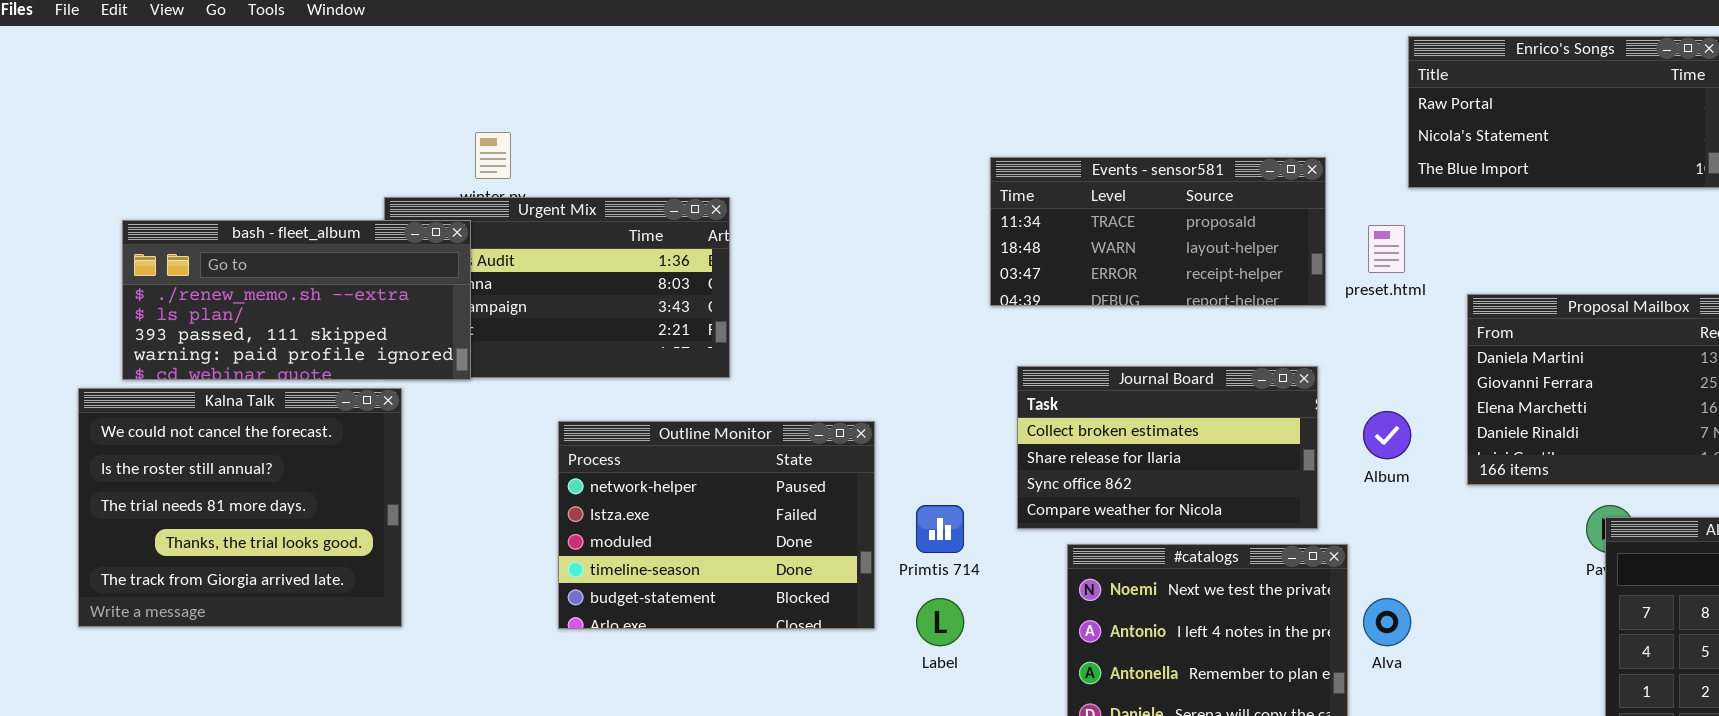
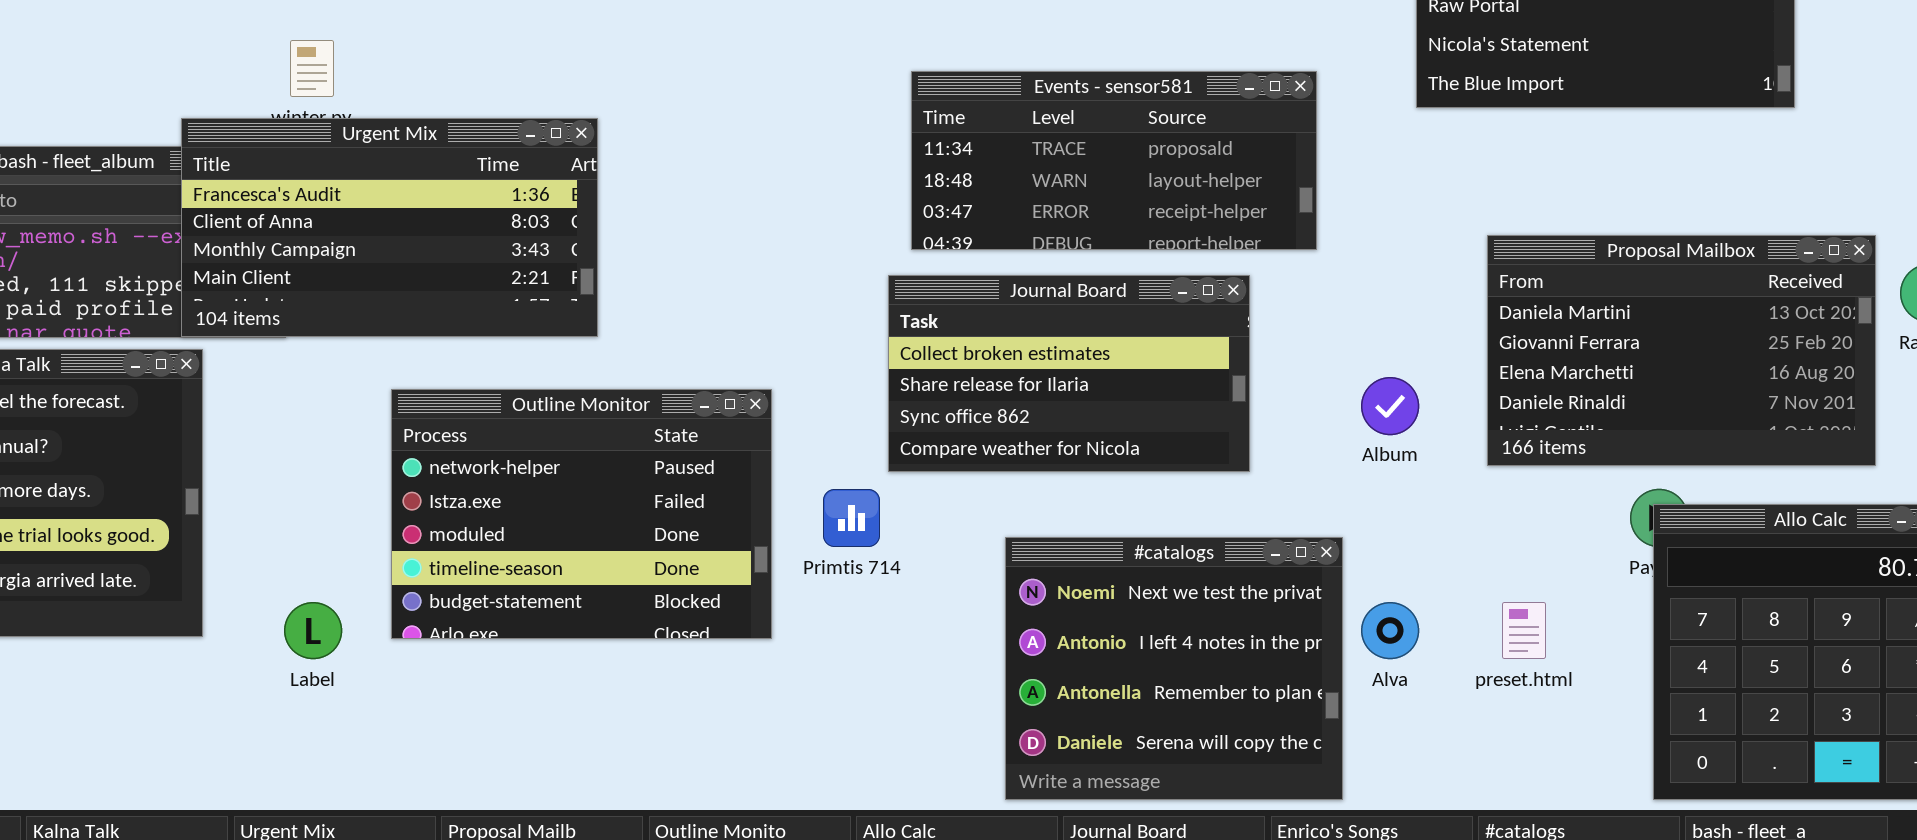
Urgent Mix: [384,197,730,378] -> [181,118,598,337], raised
preset.html: [1368,225,1405,273] -> [1502,602,1546,659], moved
Journal Board: [1017,366,1318,529] -> [888,275,1250,472], moved
Label: [916,598,964,646] -> [284,602,342,659], moved

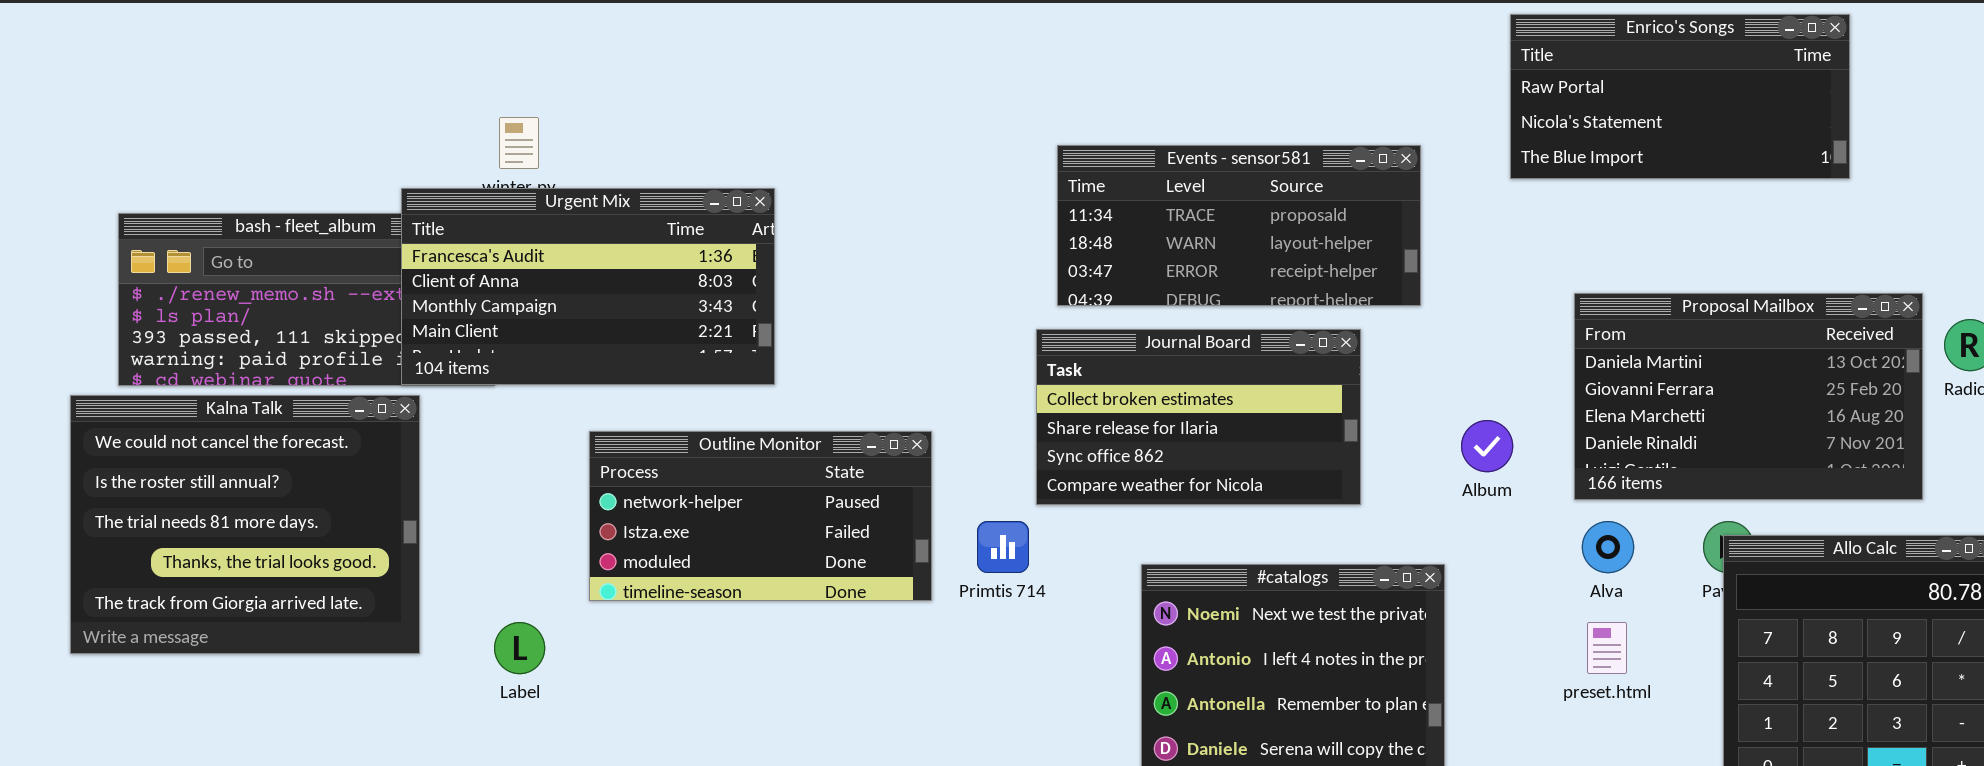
Outline Monitor: [391,389,772,639] -> [589,431,932,601], resized
Alva: [1361,602,1419,659] -> [1582,521,1634,573], moved

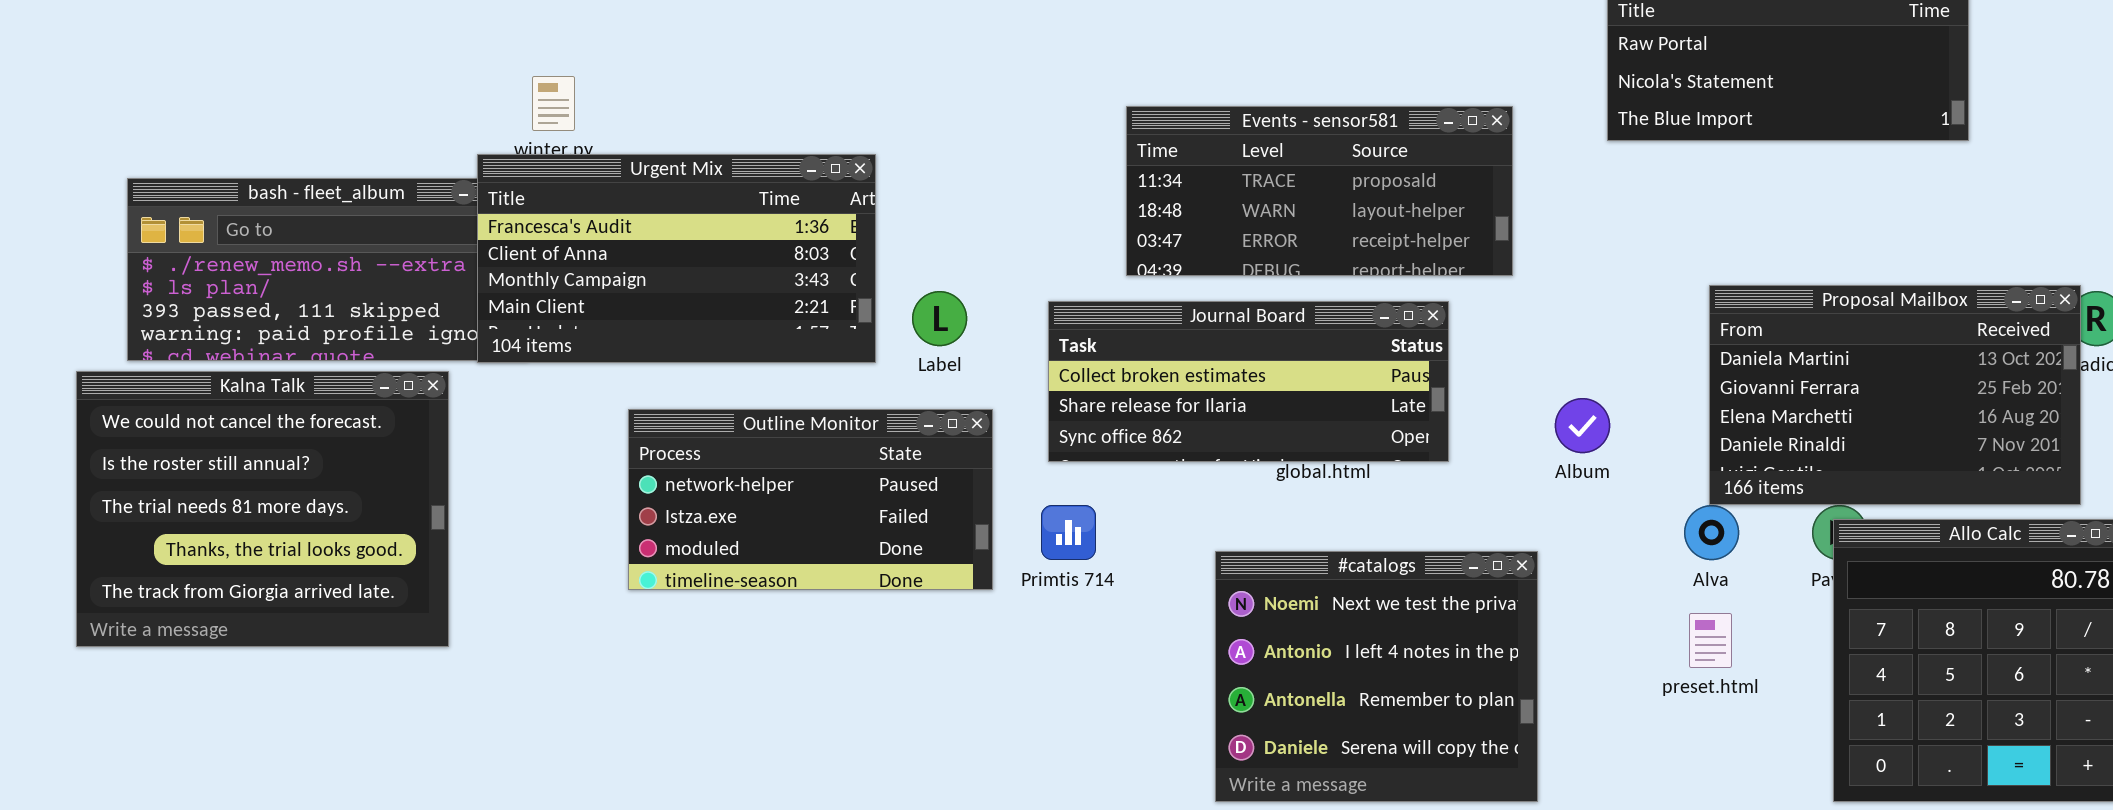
Urgent Mix: [401,188,775,385] -> [477,154,876,363], moved
Proposal Mailbox: [1574,293,1923,500] -> [1709,285,2081,505], moved
Journal Board: [1036,329,1361,505] -> [1048,301,1449,462], resized
Label: [494,622,545,674] -> [912,291,967,346], moved

